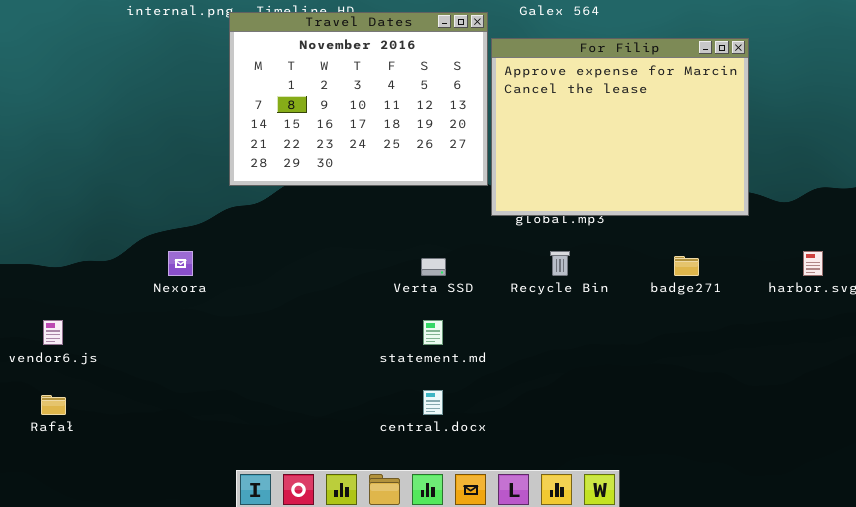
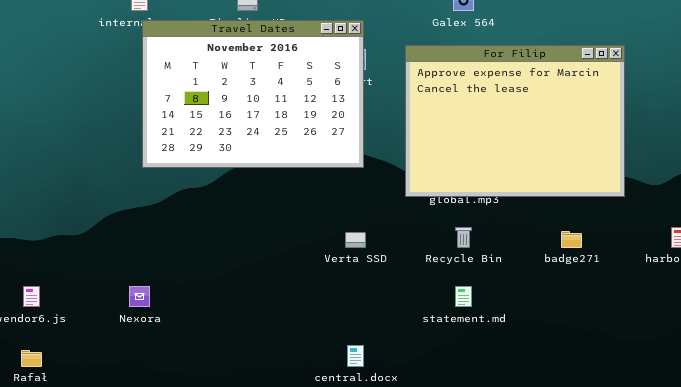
Travel Dates: [229,12,488,186] -> [142,20,364,168], moved
Nexora: [168,251,193,276] -> [129,286,150,307], moved
statement.md: [423,320,443,345] -> [455,286,472,307], moved

